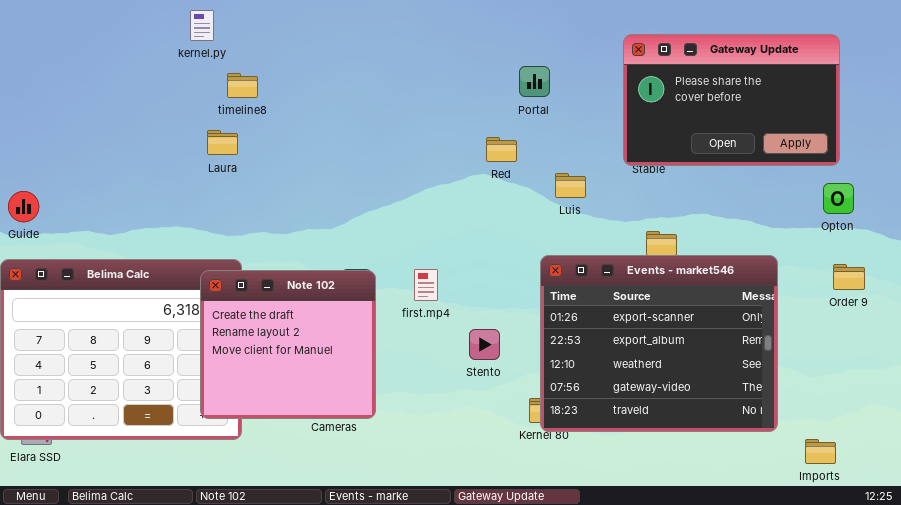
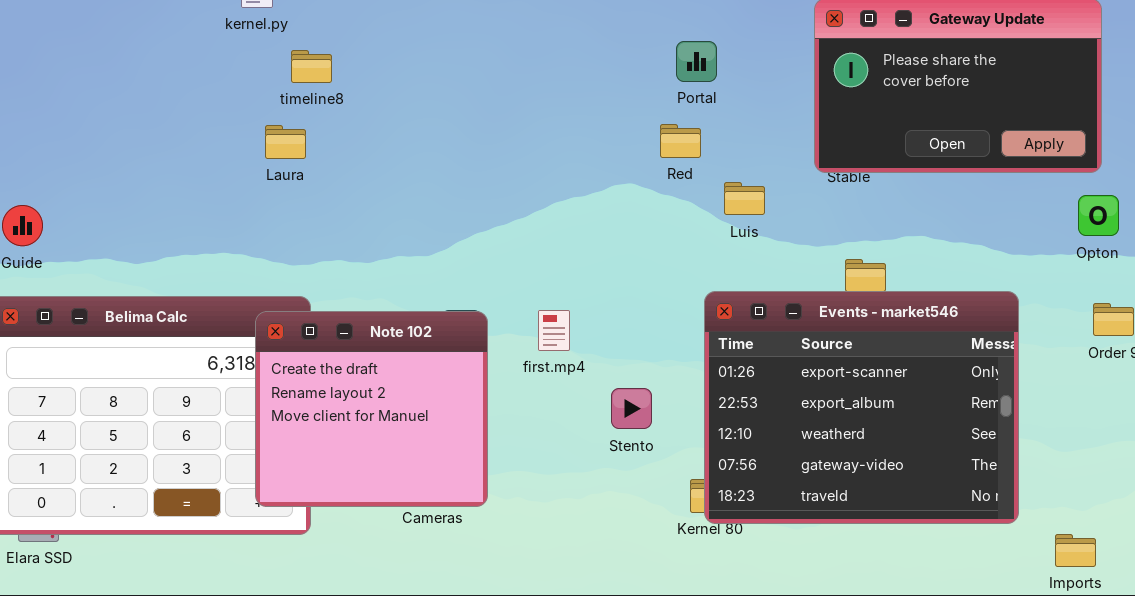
Red: [486,137,517,162] -> [660,124,701,158], moved

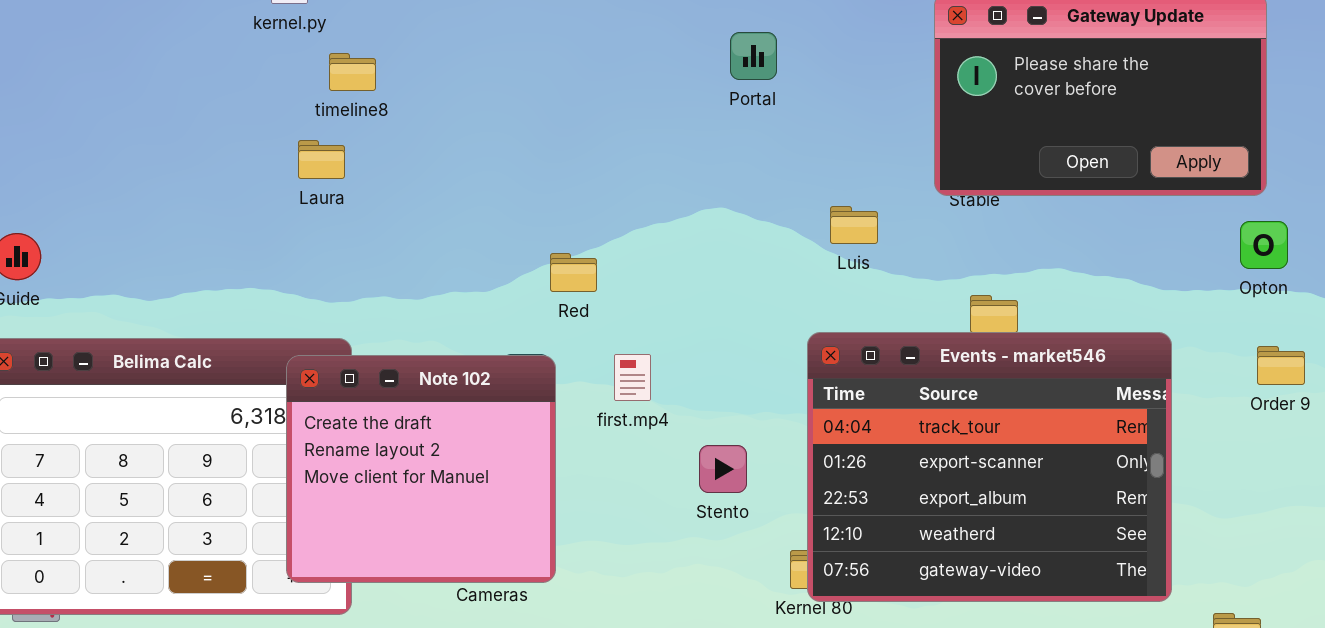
Portal: [676,41,717,82] -> [730,32,777,80], moved
Red: [660,124,701,158] -> [550,253,597,292], moved
Events - market546: [704,291,1019,524] -> [807,332,1172,602], scrolled up 1 row

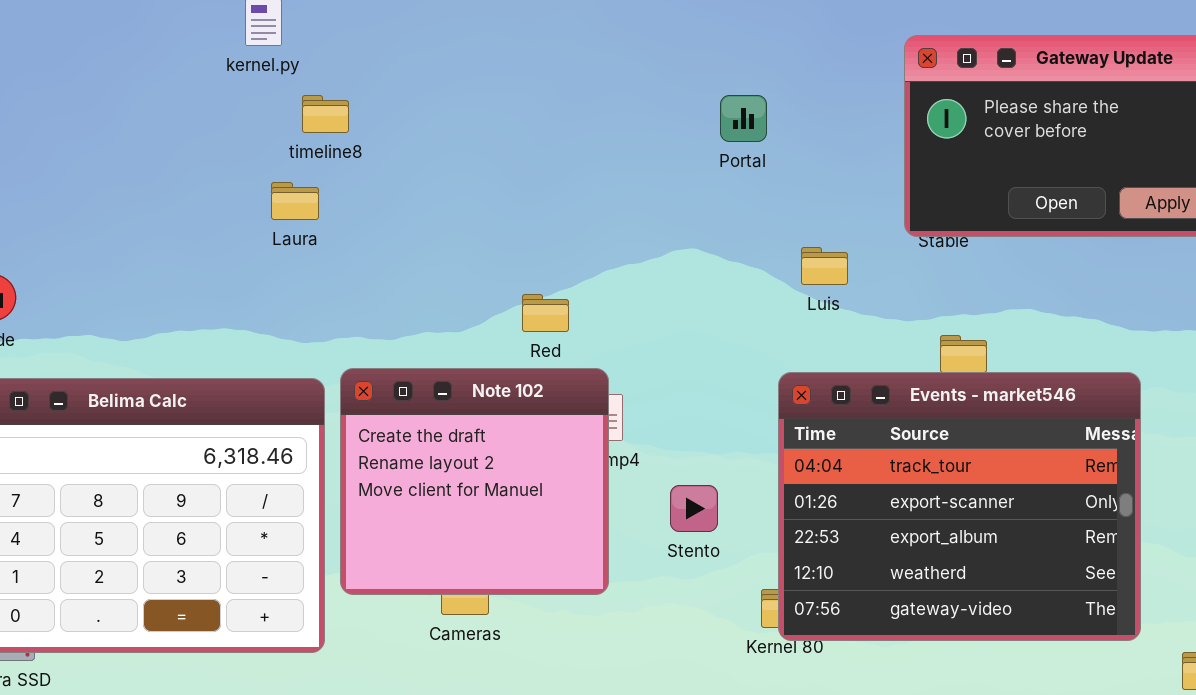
Portal: [730,32,777,80] -> [720,95,767,142], moved
Note 102: [286,355,556,583] -> [340,368,609,595], moved

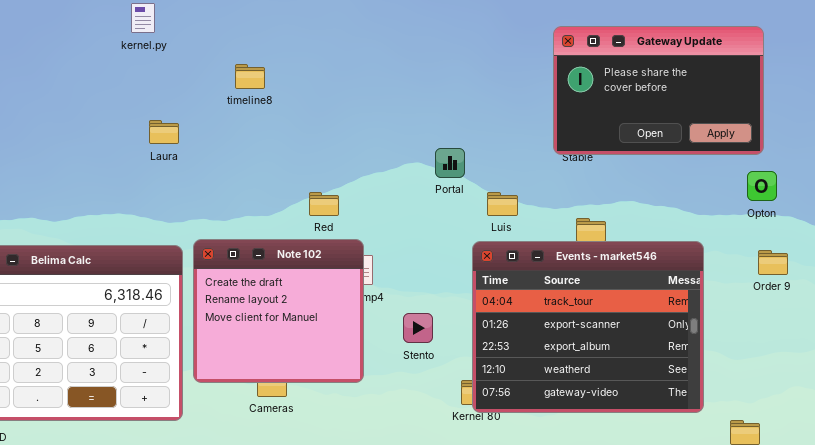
timeline8: [302,95,349,133] -> [235,64,265,89], moved
Portal: [720,95,767,142] -> [435,148,465,178], moved
Luis: [801,247,848,285] -> [487,192,518,216], moved

